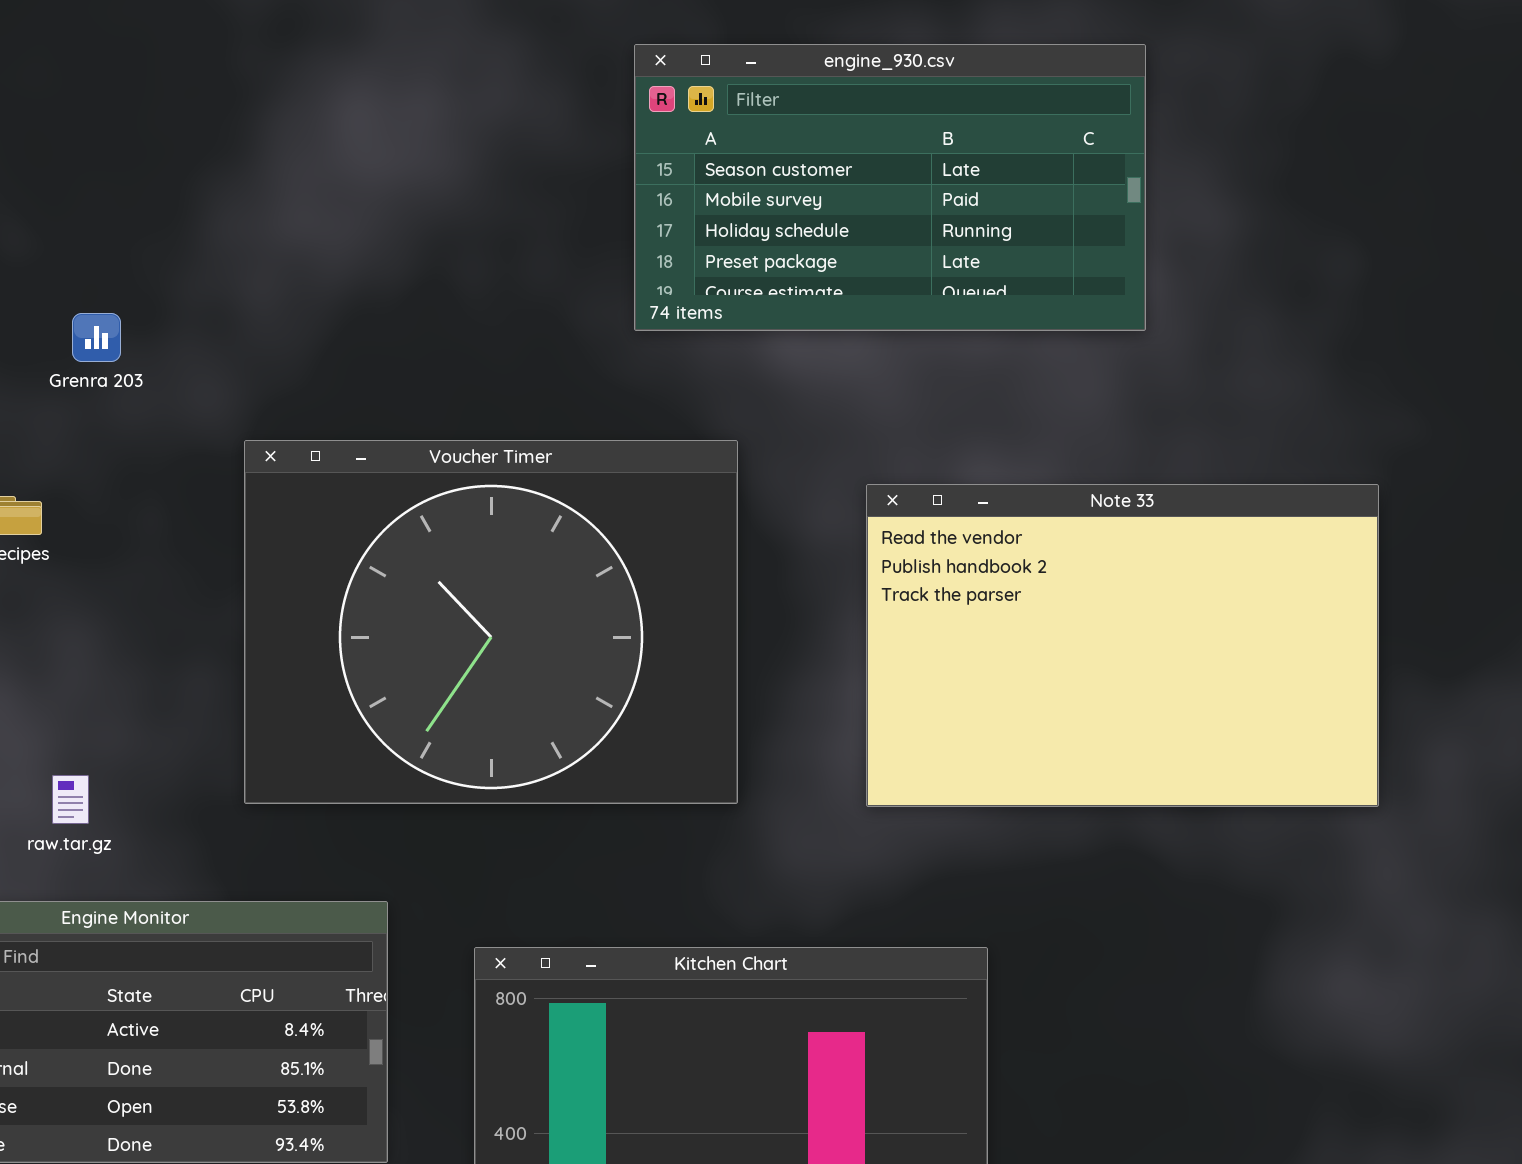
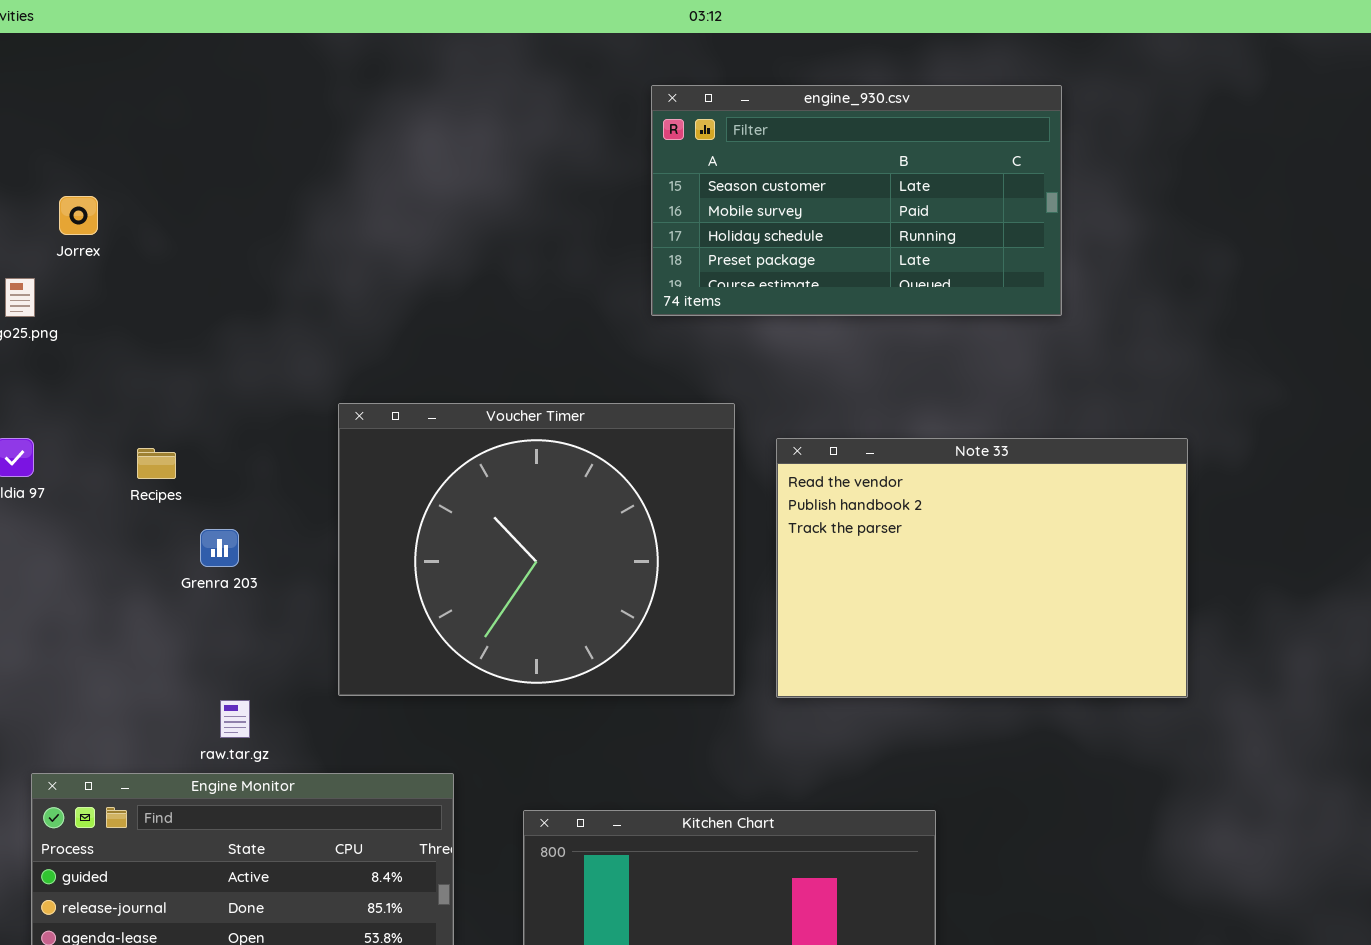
Grenra 203: [72,313,121,362] -> [200,529,239,567], moved
Note 33: [866,484,1379,807] -> [776,438,1188,698], moved
raw.tar.gz: [52,775,89,824] -> [220,700,250,738], moved

